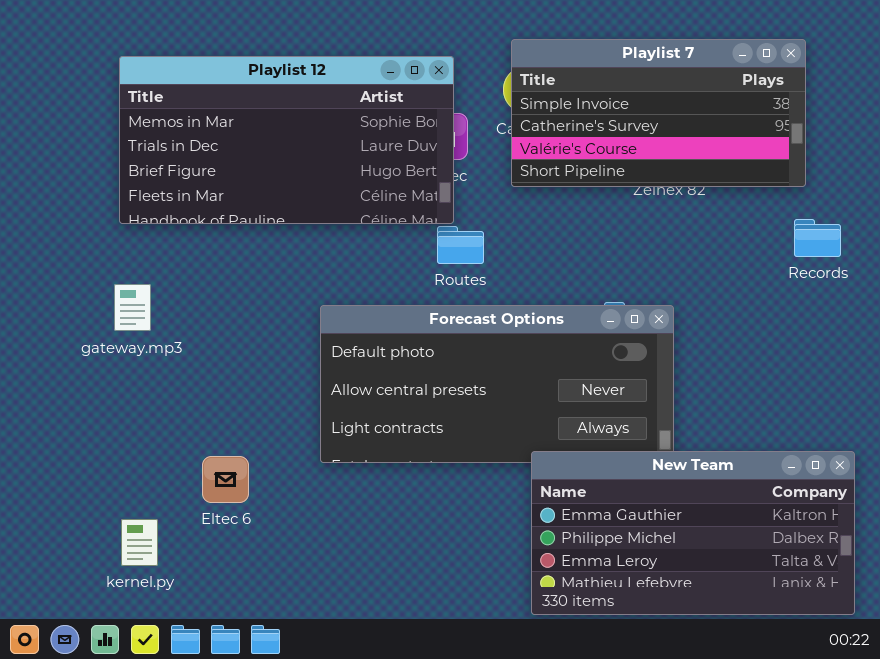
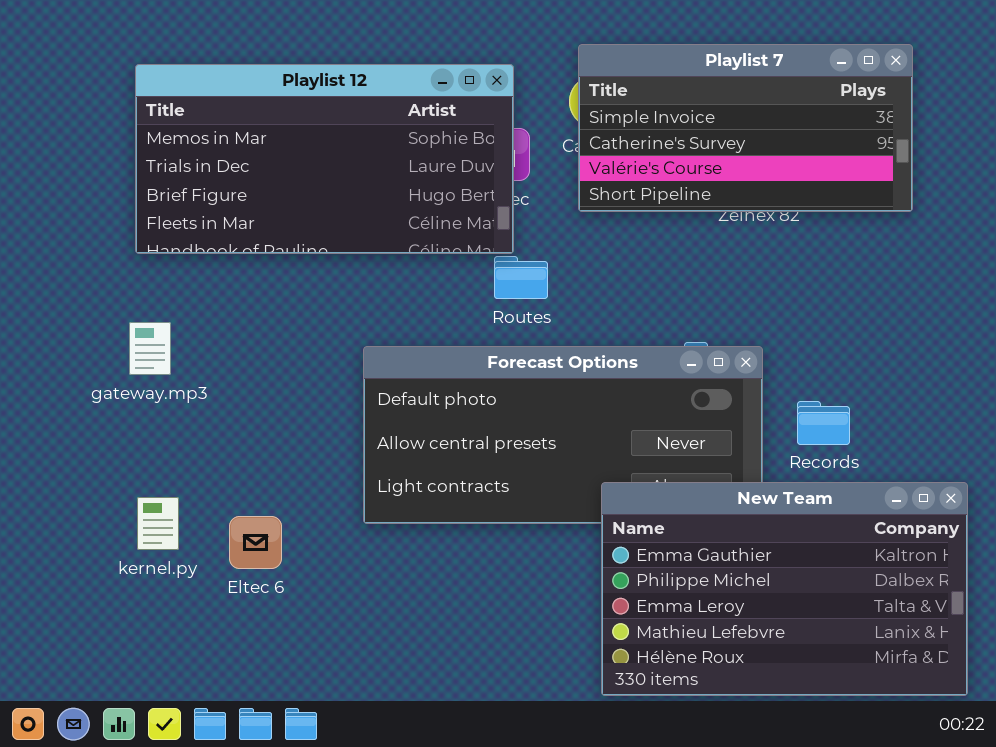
Records: [794,219,841,257] -> [797,401,850,445], moved
New Team: [531,451,855,615] -> [601,482,968,696], resized
kernel.py: [121,519,158,566] -> [137,497,179,550], moved

